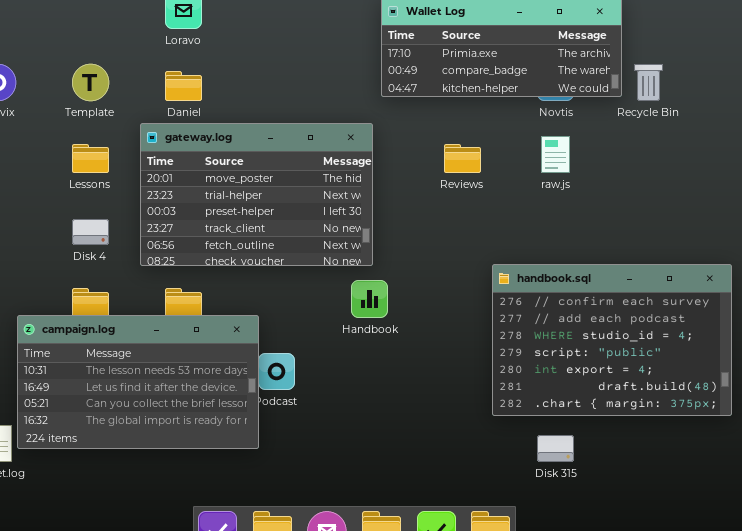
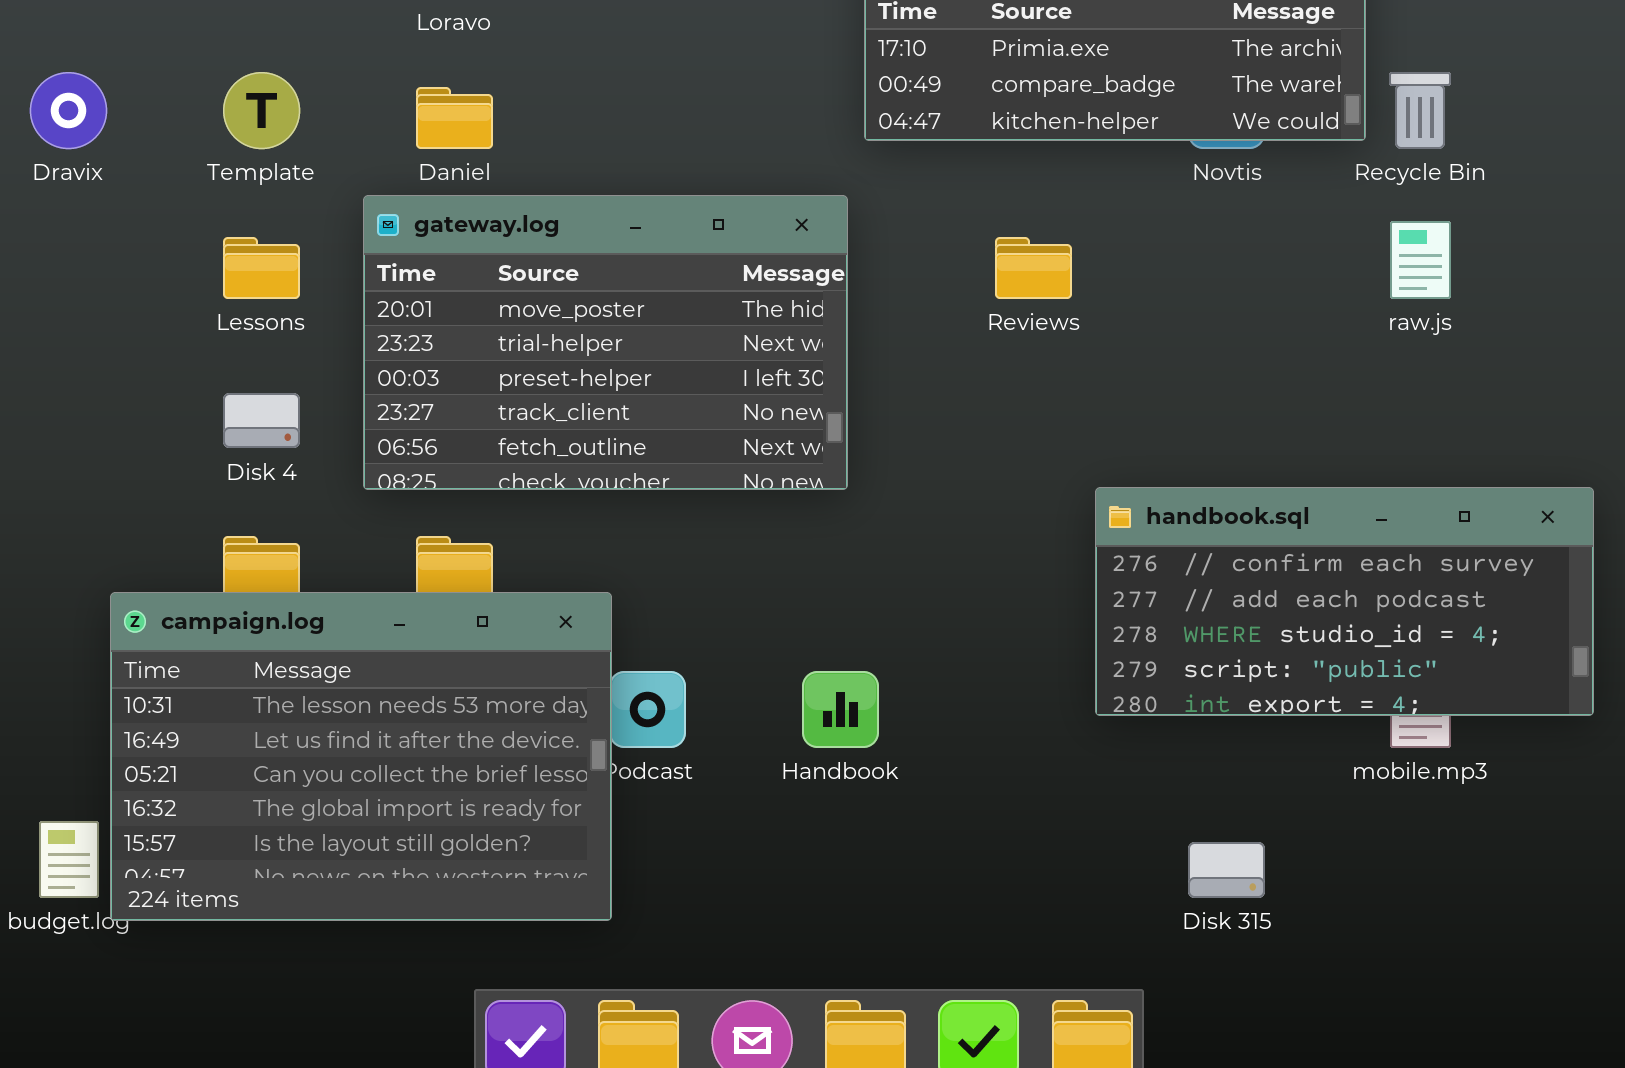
raw.js: [541,136,570,173] -> [1390,221,1451,299], moved
handbook.sql: [492,264,732,416] -> [1095,487,1594,716], resized
Handbook: [351,280,388,318] -> [802,671,879,748], moved
campaign.log: [17,315,259,449] -> [110,592,612,921], resized

